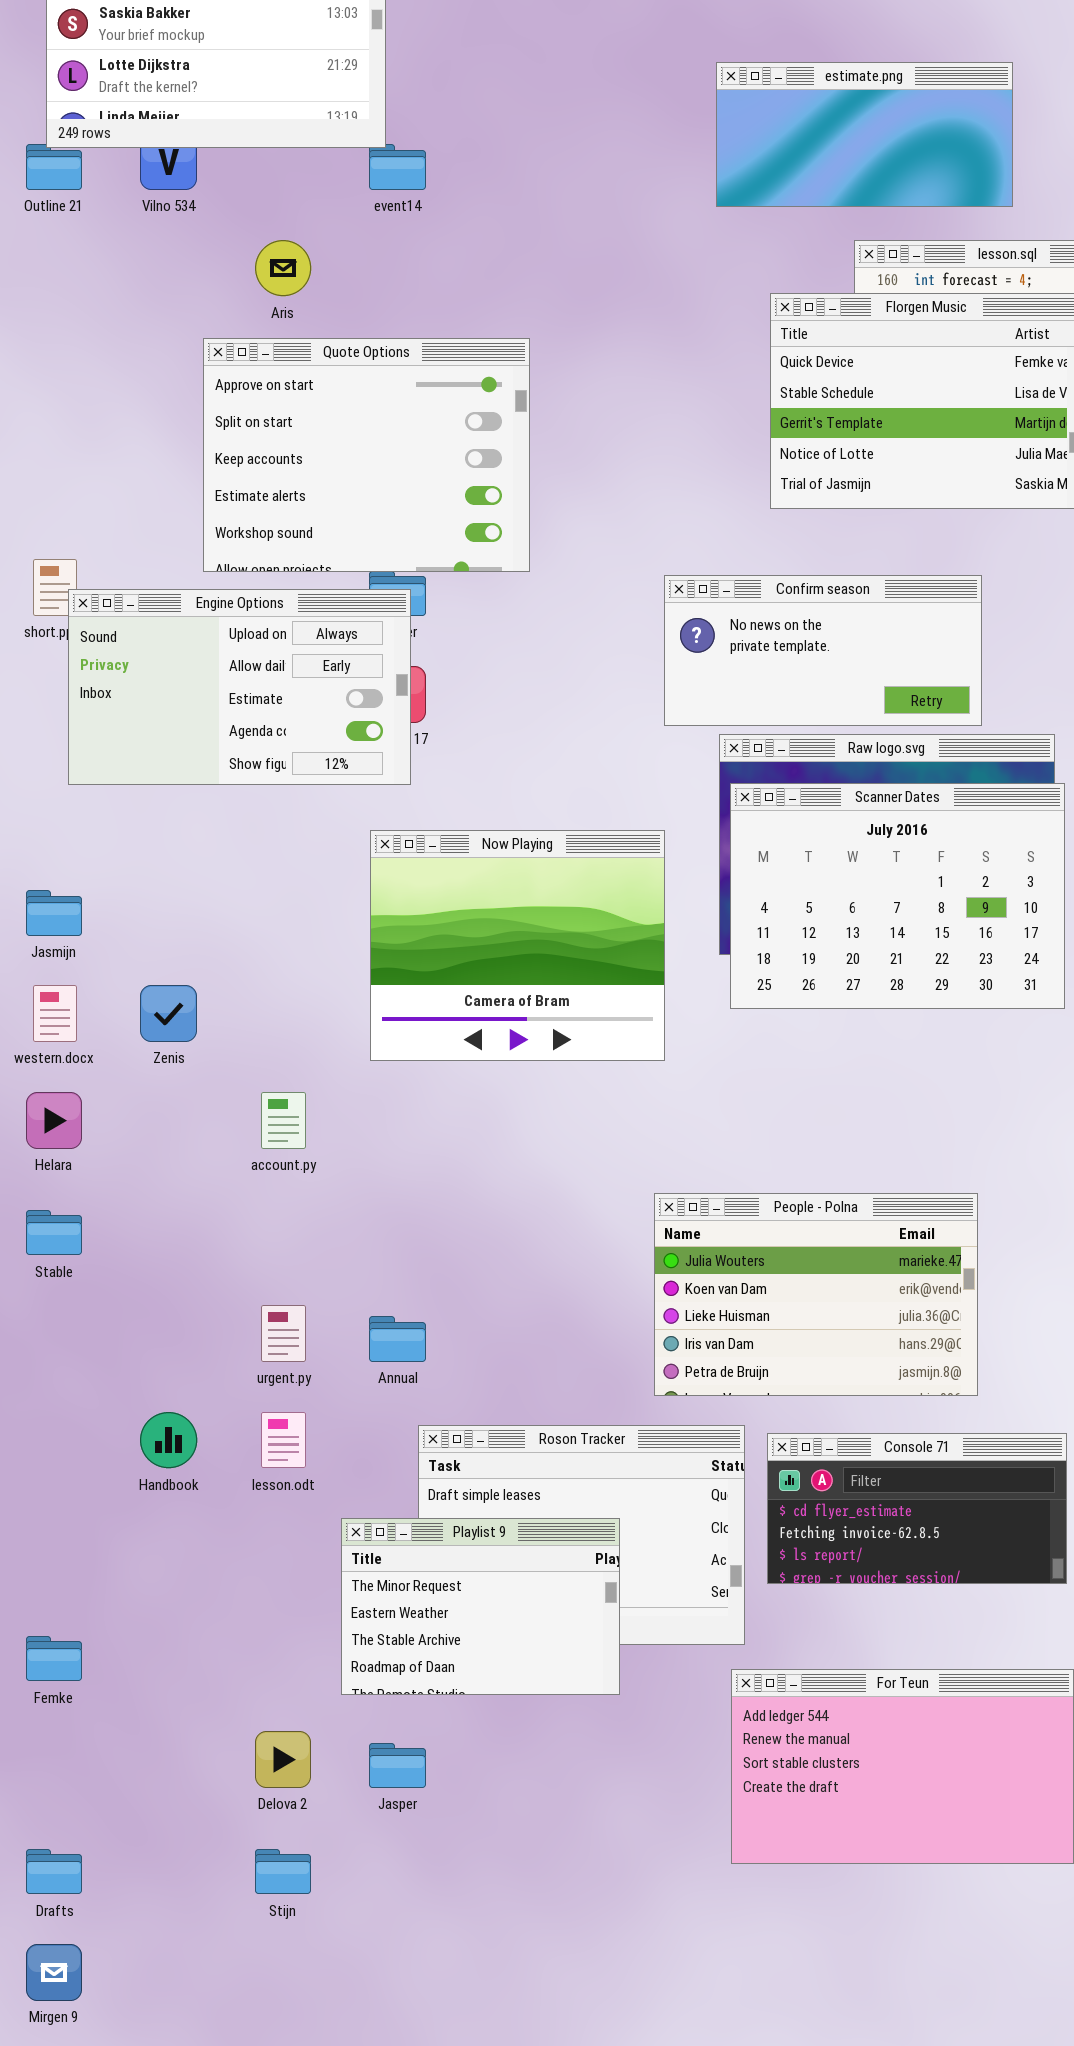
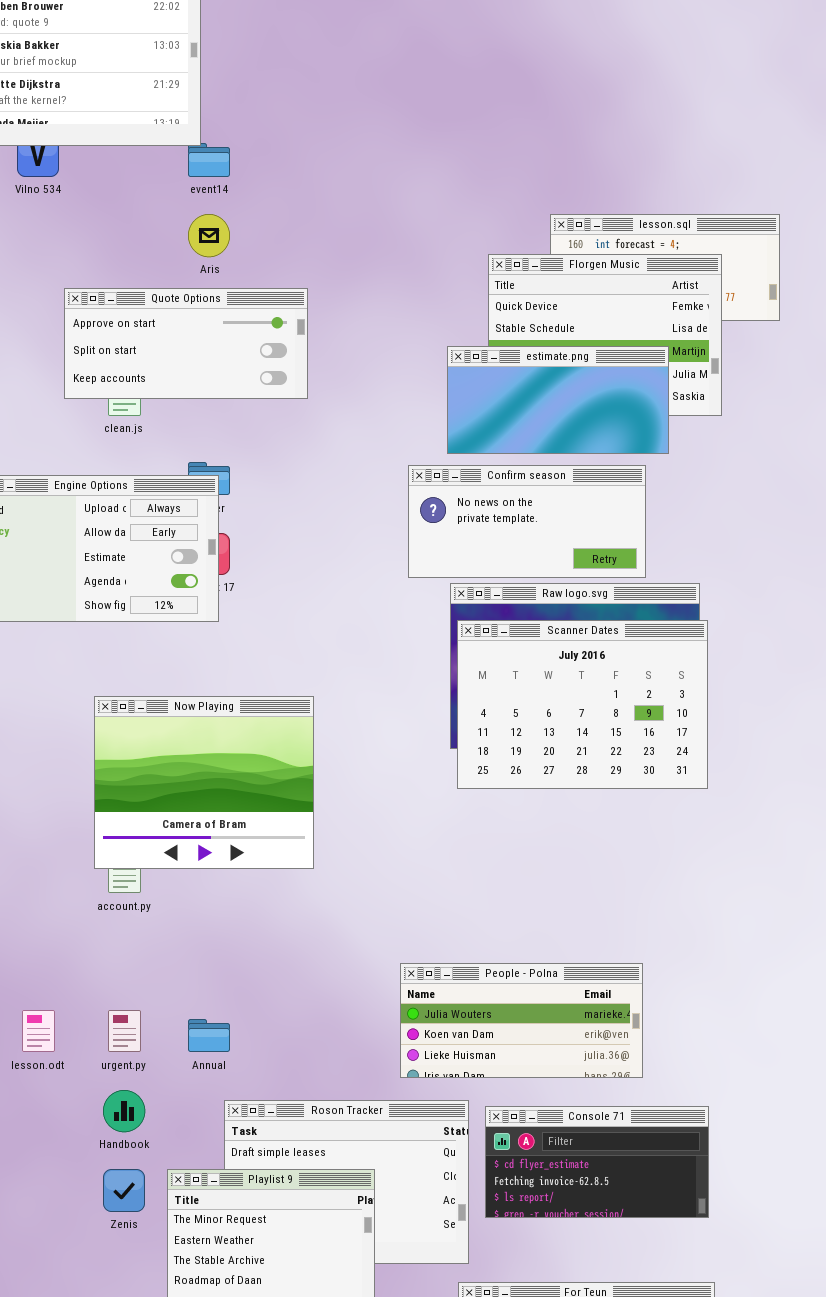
estimate.png: [716,62,1013,207] -> [447,346,669,454], moved
Aris: [255,240,311,296] -> [188,214,230,257], moved
Quote Options: [203,338,530,572] -> [64,288,308,399], resized
Now Playing: [370,830,665,1061] -> [94,696,314,869], moved
Zenis: [140,985,197,1042] -> [103,1169,145,1212], moved
People - Polna: [654,1193,978,1396] -> [400,963,643,1078], resized
Handbook: [140,1412,197,1468] -> [103,1090,145,1132], moved
lesson.odt: [261,1412,306,1468] -> [22,1010,55,1052], moved

